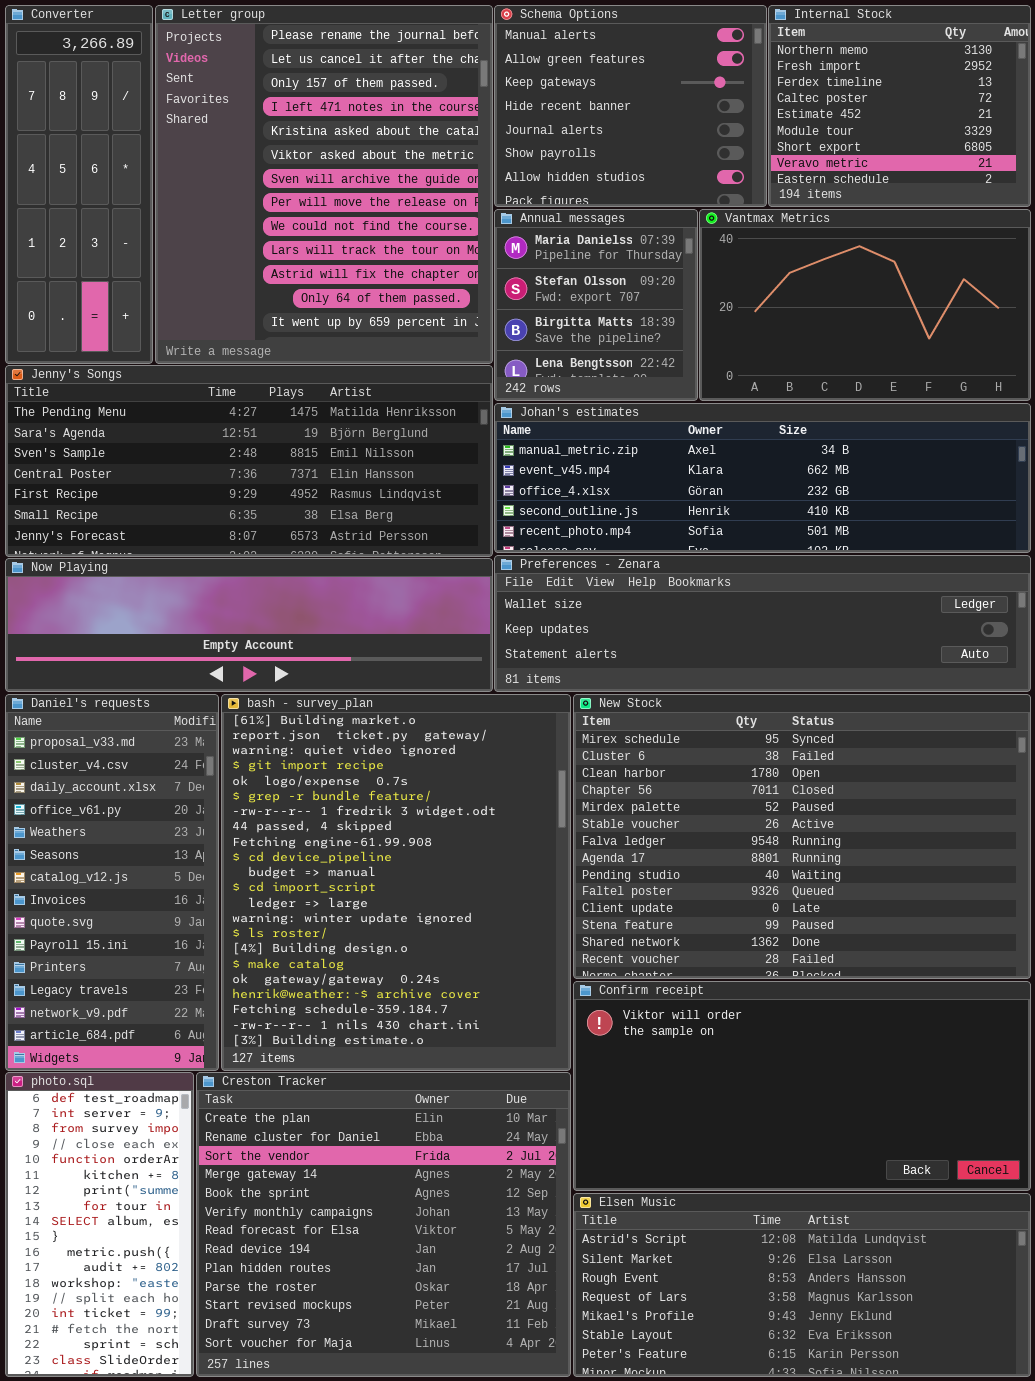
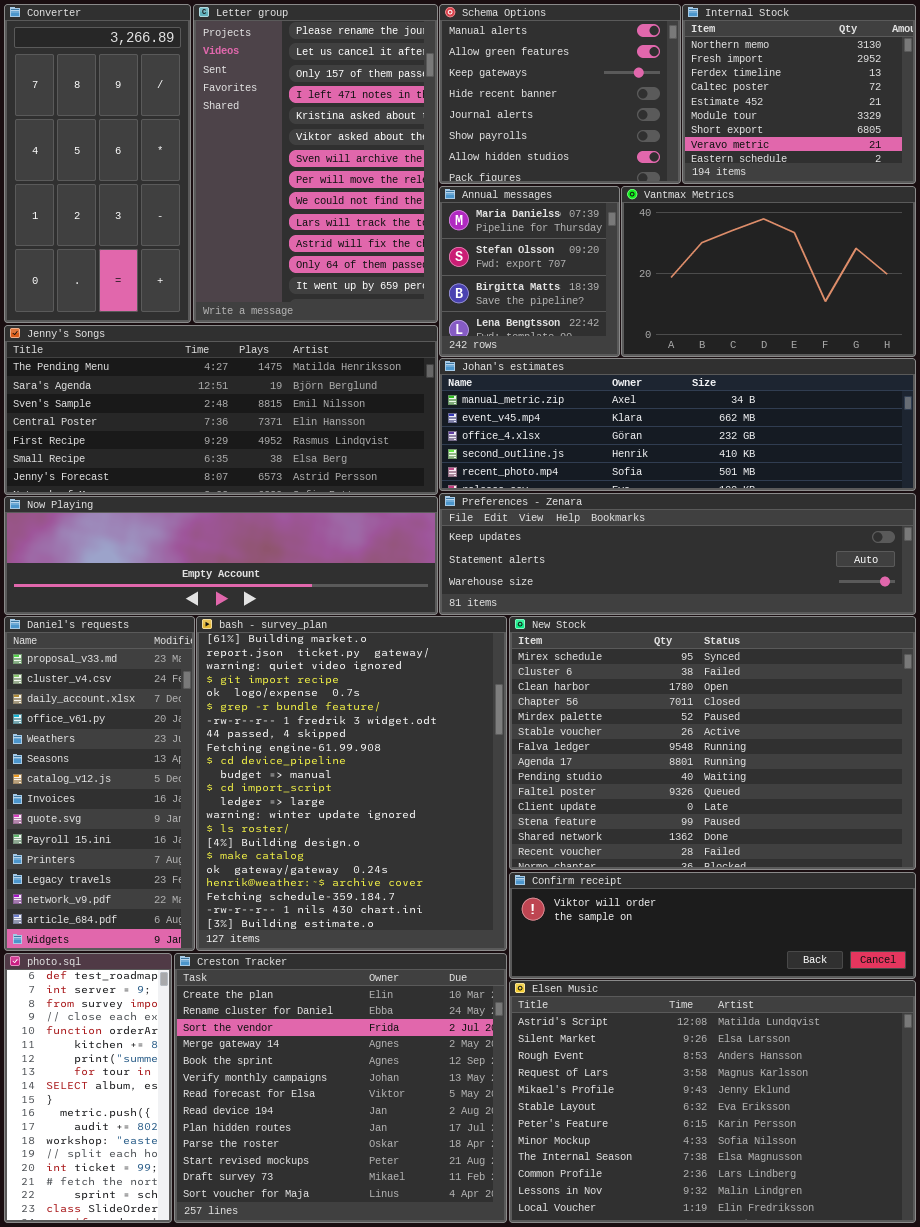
Converter: [5,5,153,364] -> [4,4,191,323], resized
Letter group: [155,5,493,364] -> [193,4,438,323], resized
Preferences - Zenara: [494,555,1031,692] -> [439,493,916,615], scrolled down 1 row
Confirm receipt: [573,981,1031,1191] -> [509,872,916,979], resized
Elsen Music: [573,1193,1031,1377] -> [509,980,916,1223], resized

